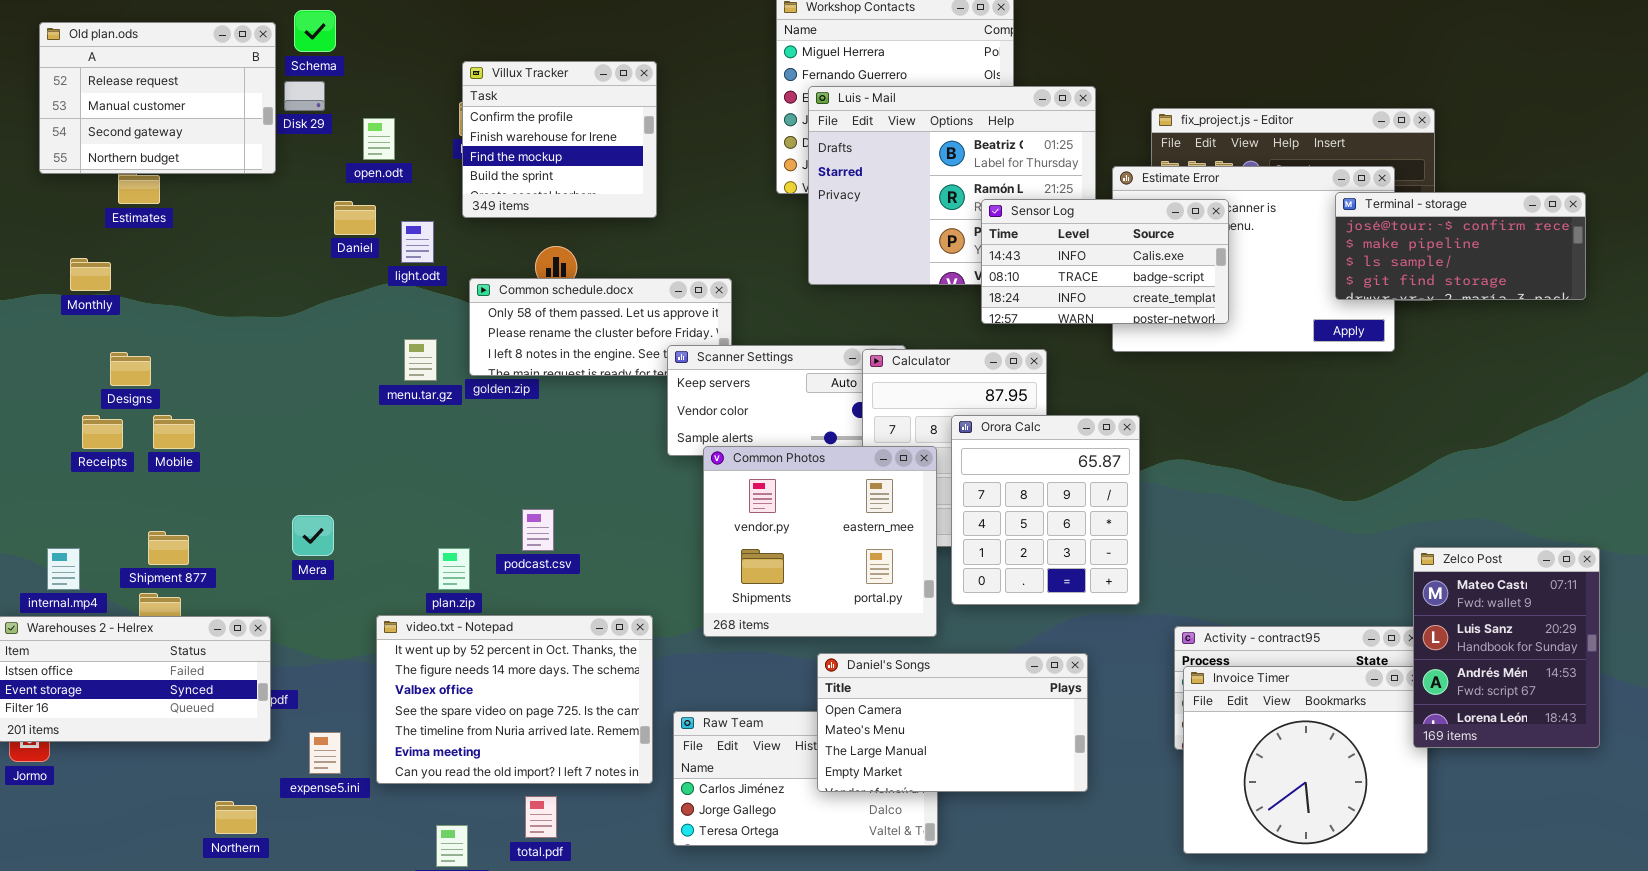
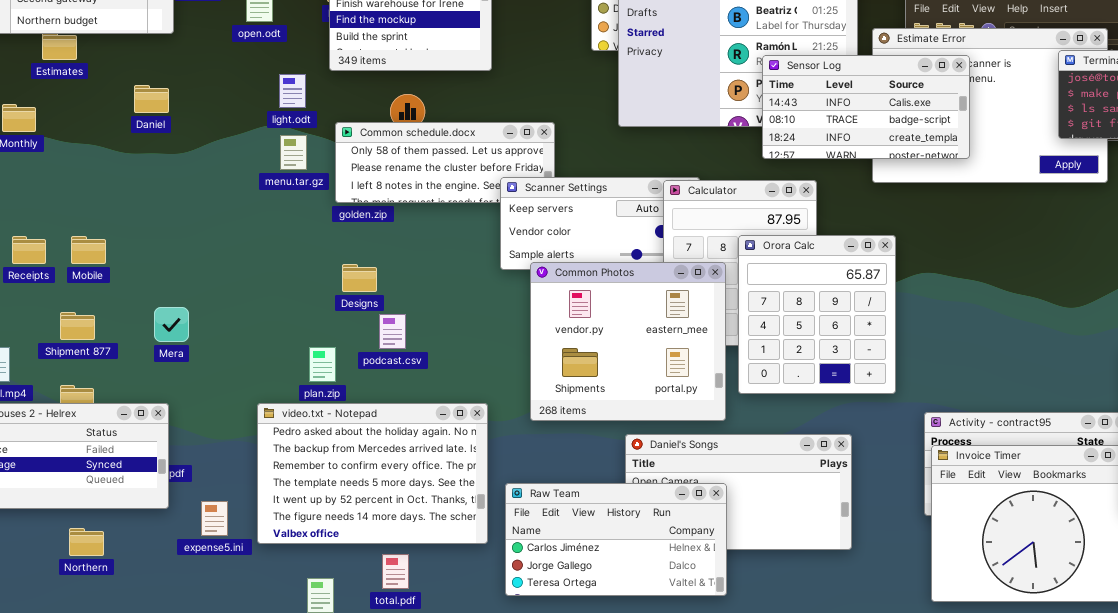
Daniel: [334,201,376,235] -> [134,85,169,113], moved
menu.tar.gz: [404,339,437,381] -> [280,135,307,170], moved
Designs: [110,352,151,386] -> [342,264,377,292], moved
Mera: [292,515,334,556] -> [154,307,189,342], moved
Shipment 877: [148,531,189,565] -> [60,312,95,340], moved
video.txt - Notepad: [376,615,653,784] -> [257,403,488,544], scrolled up 4 rows
Raw Team: [673,711,938,846] -> [505,483,727,596], raised
Northern: [215,801,257,834] -> [69,528,104,556], moved

